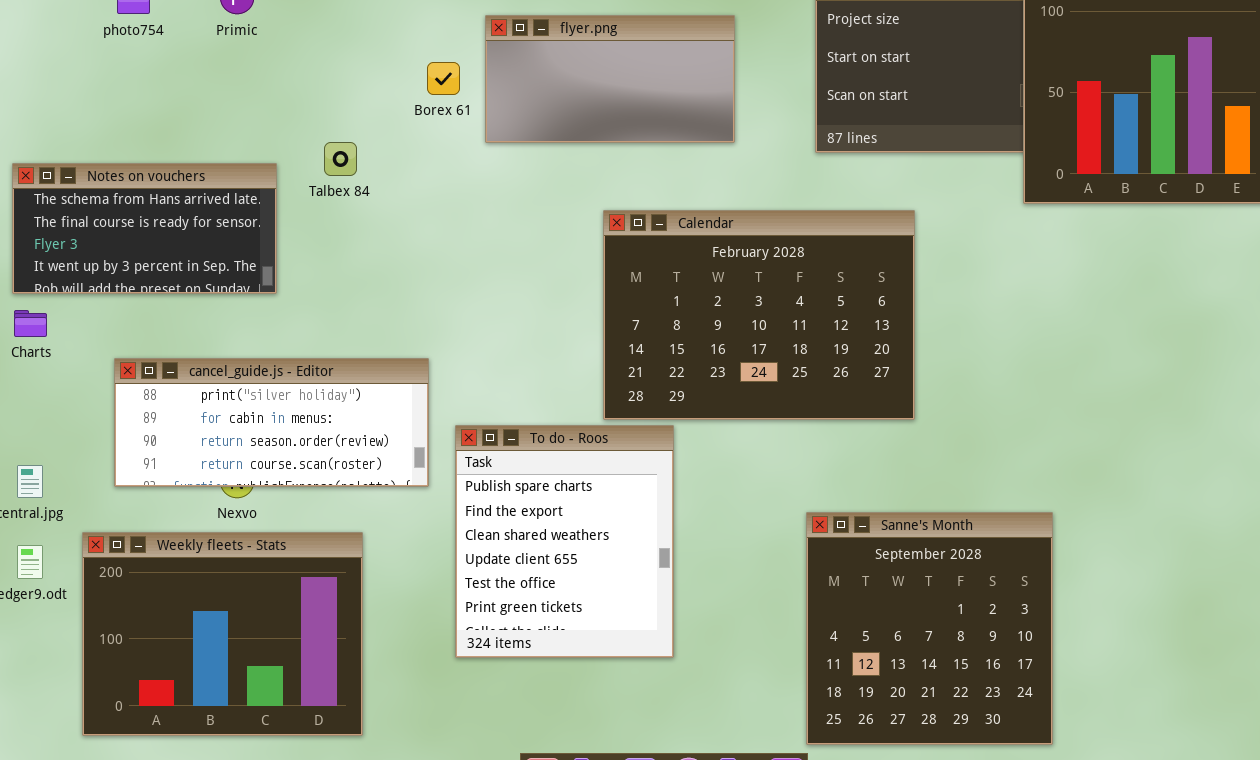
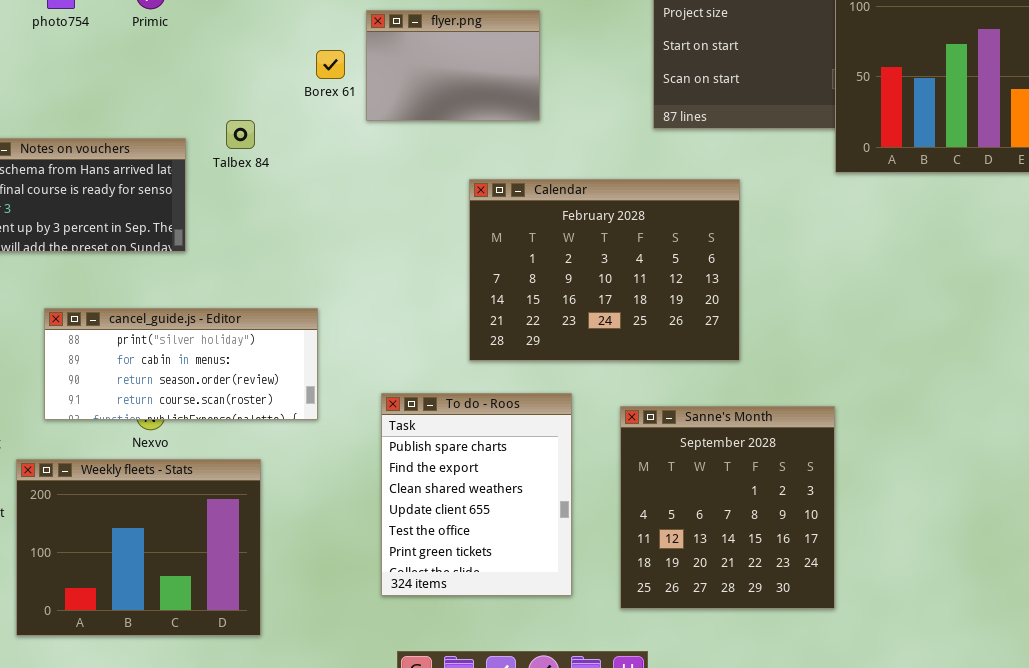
flyer.png: [485,15,735,143] -> [366,10,540,121], resized
To do - Roos: [455,425,674,658] -> [381,393,572,596], moved
Sanne's Month: [806,512,1053,745] -> [620,406,835,609], moved

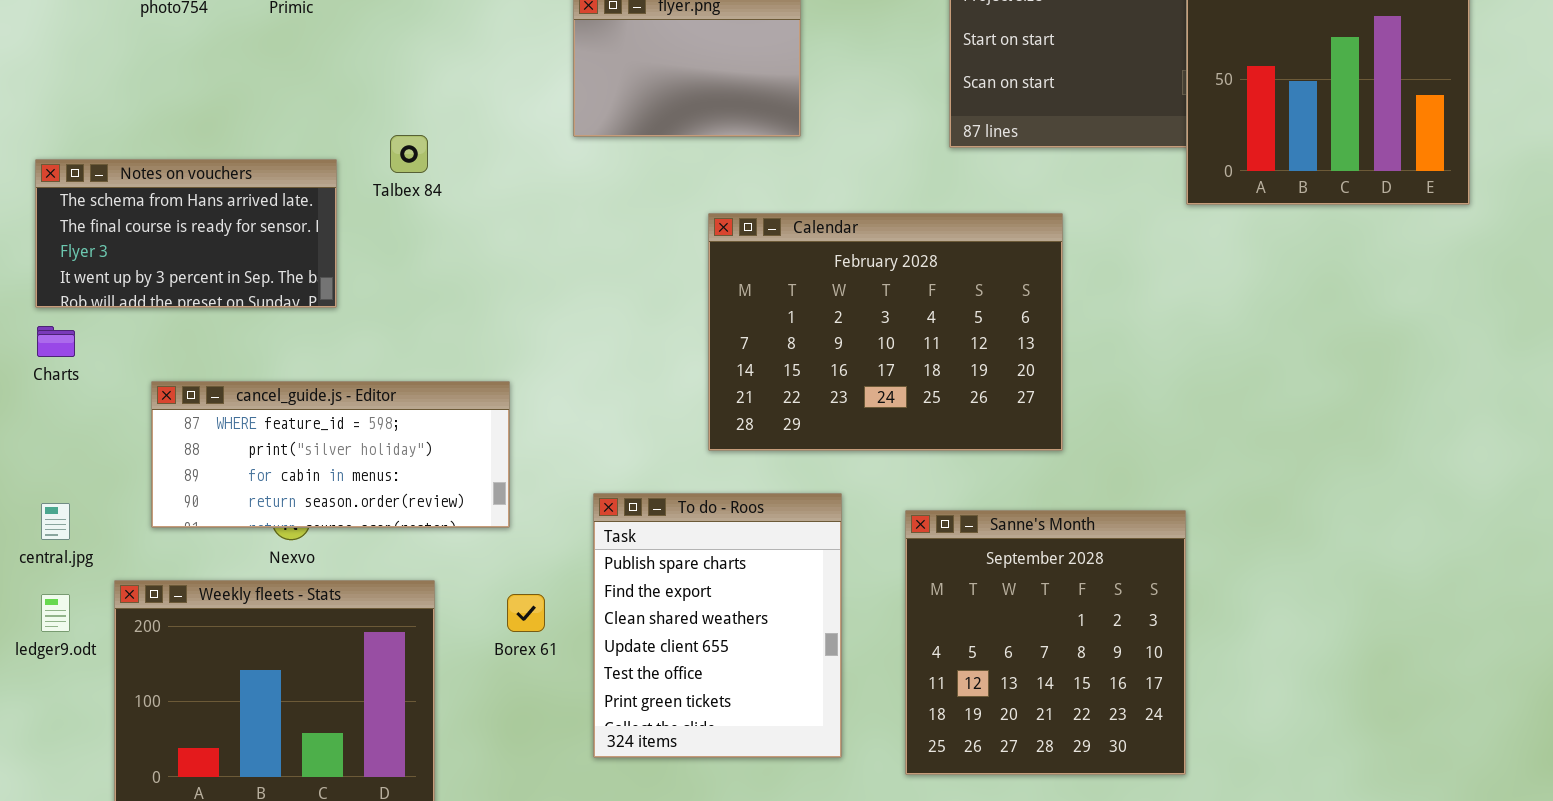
Borex 61: [316,50,345,79] -> [507,594,545,632], moved
cancel_guide.js - Editor: [44,308,318,420] -> [151,381,510,528], scrolled up 1 row

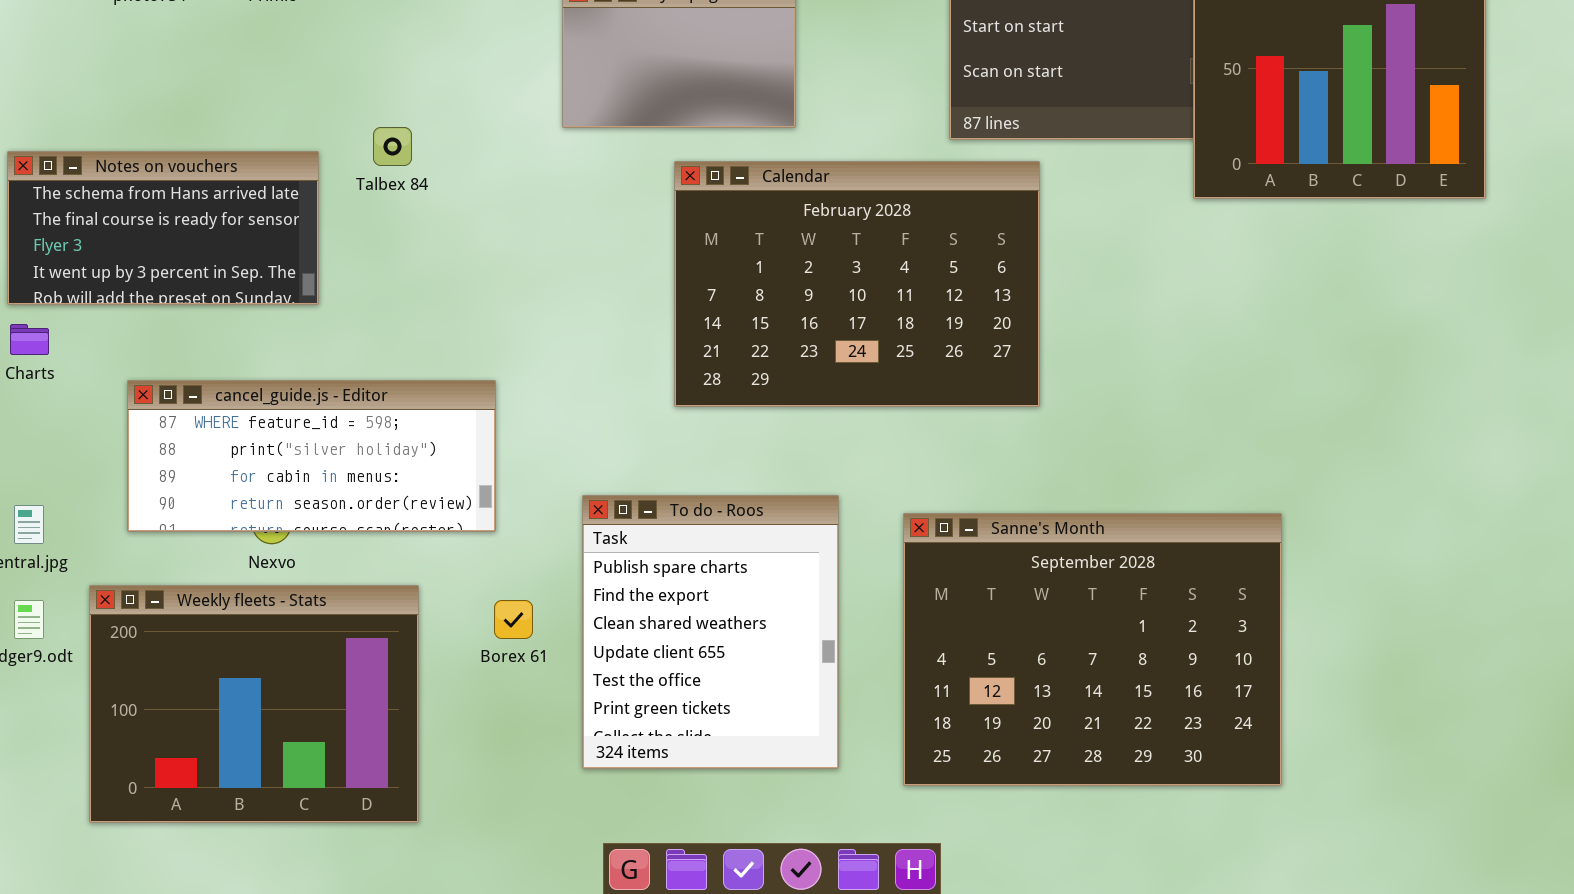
Calendar: [708,213,1063,451] -> [674,161,1040,407], moved
Sanne's Month: [905,510,1186,775] -> [903,513,1282,786], resized

